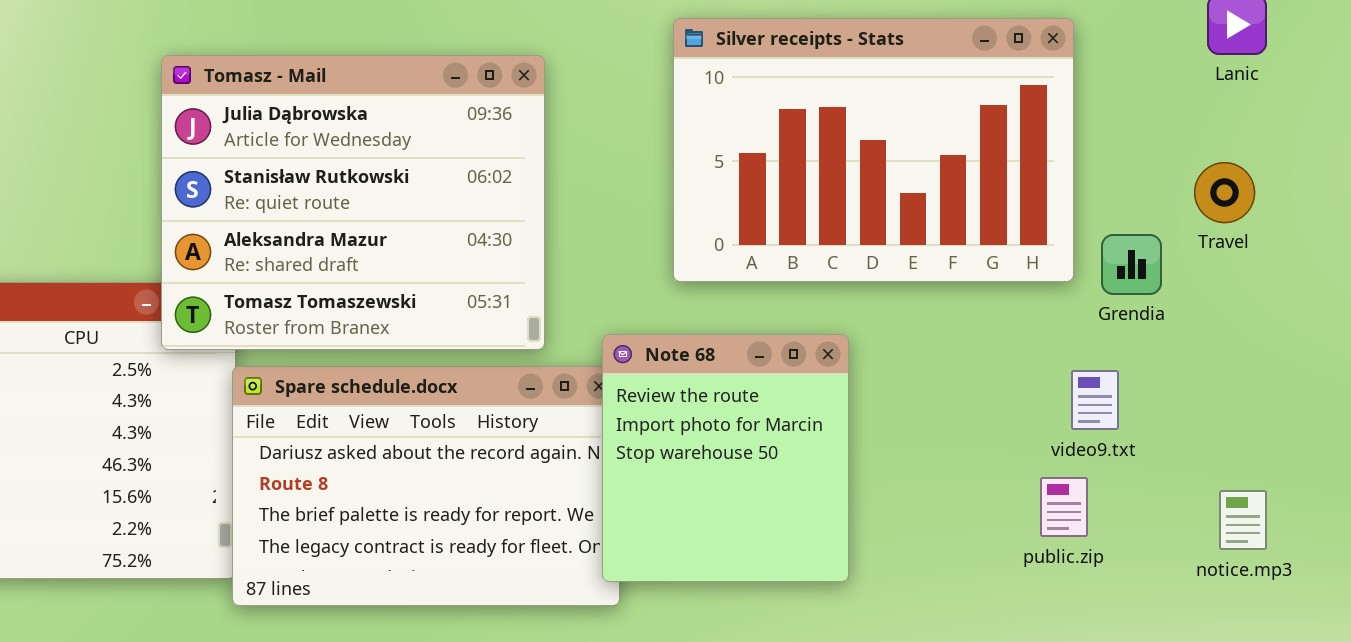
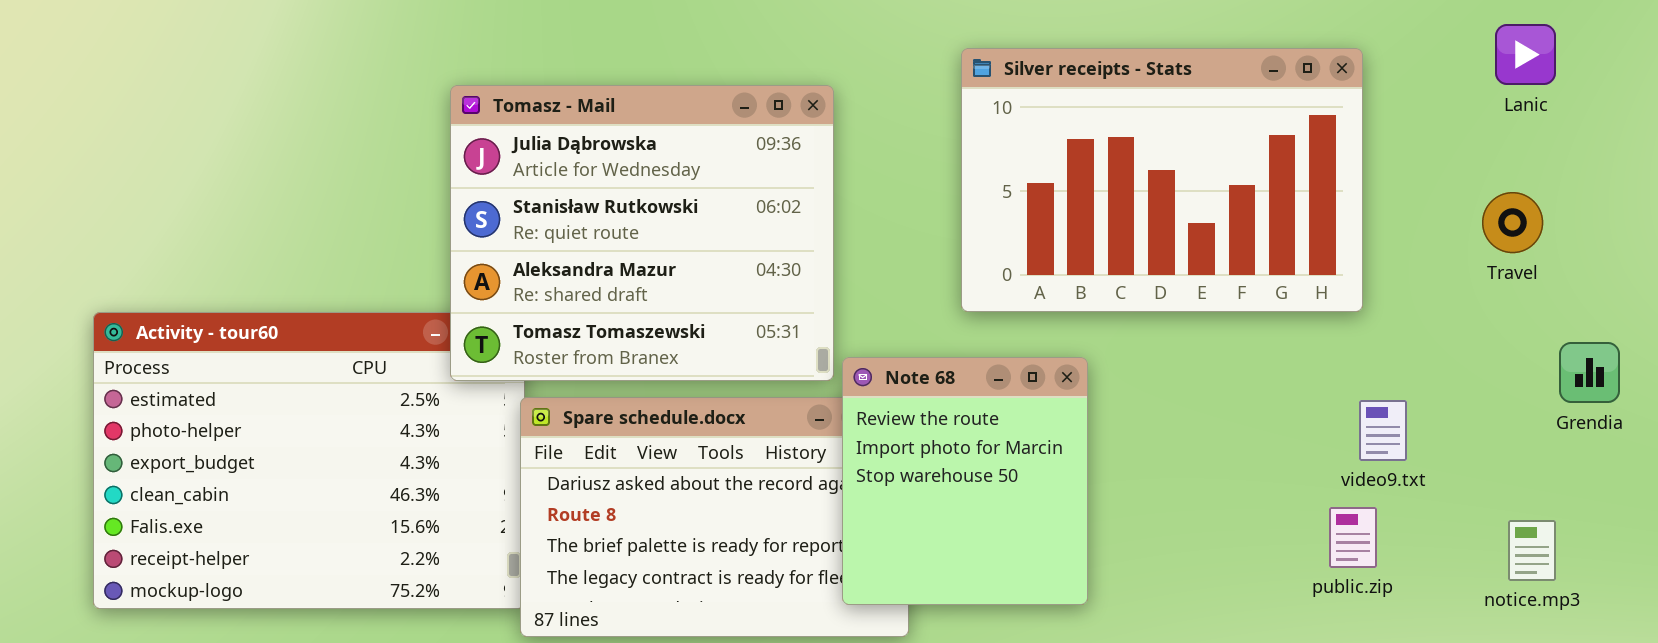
Grendia: [1101,234,1162,295] -> [1559,342,1620,403], moved
Note 68: [602,334,849,582] -> [842,357,1088,605], moved

